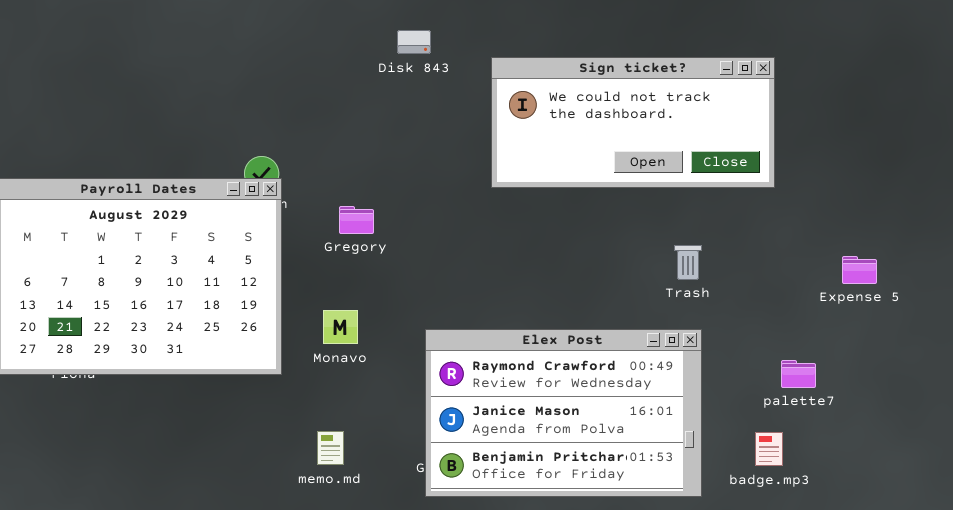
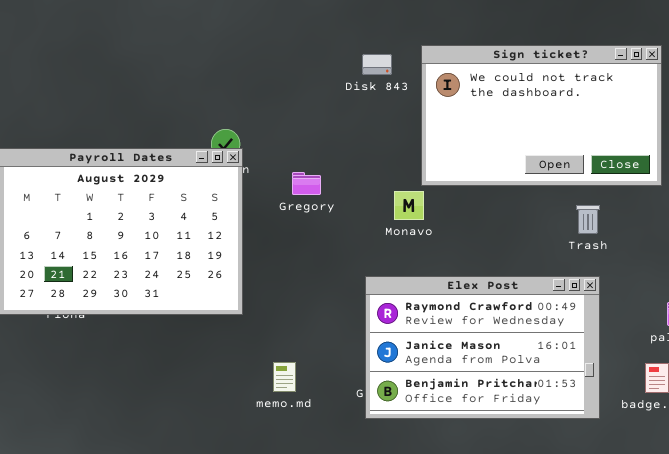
Disk 843: [397,30,431,54] -> [362,54,392,75], moved
Sign ticket?: [491,57,775,188] -> [421,45,662,186], resized
Monavo: [323,310,358,344] -> [394,191,424,220], moved

